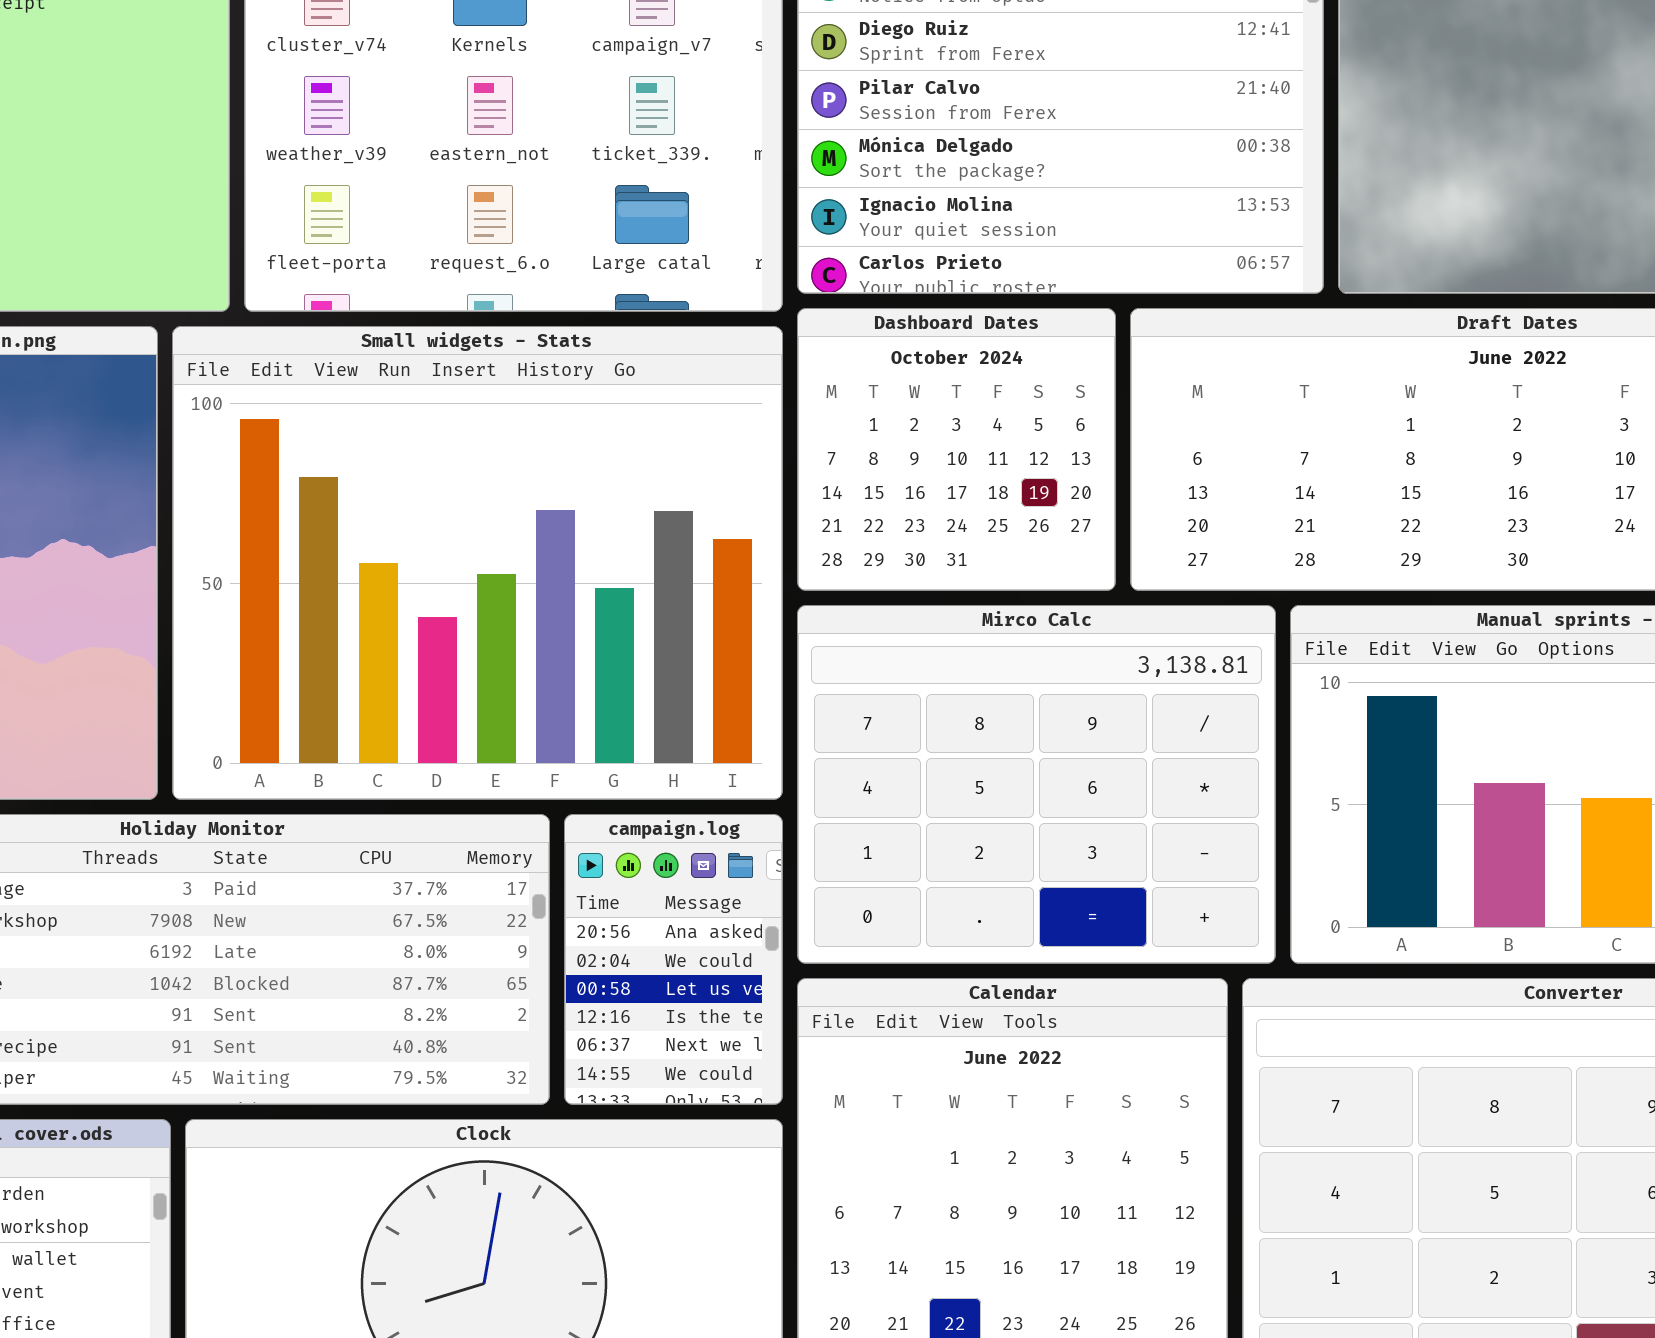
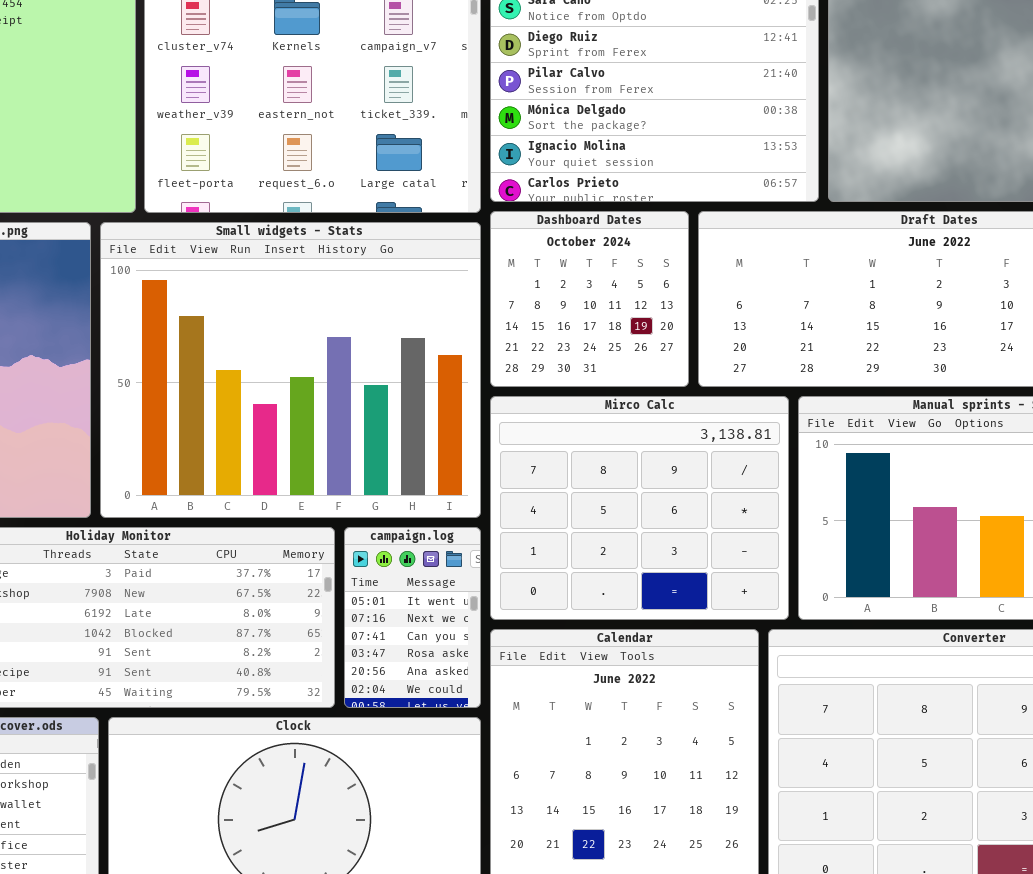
campaign.log: [564,814,783,1105] -> [344,527,481,708], scrolled up 4 rows

